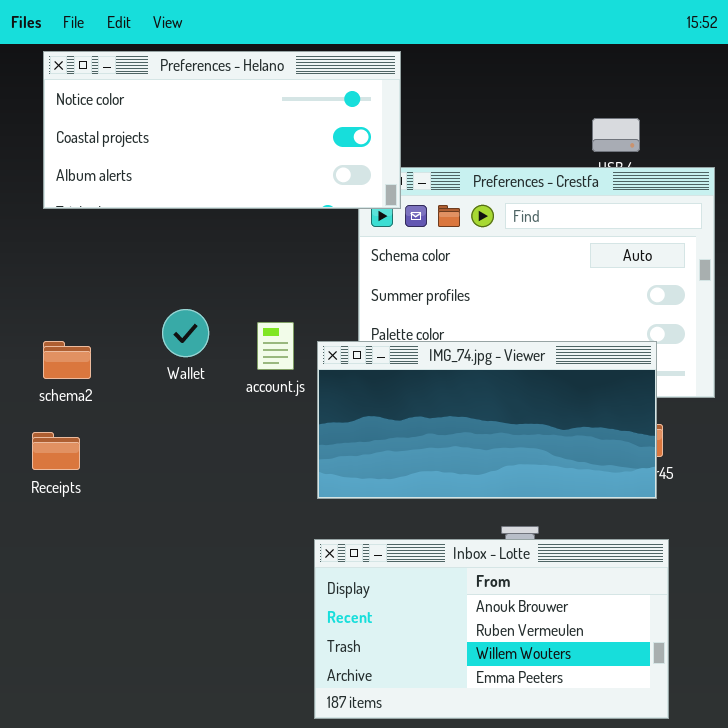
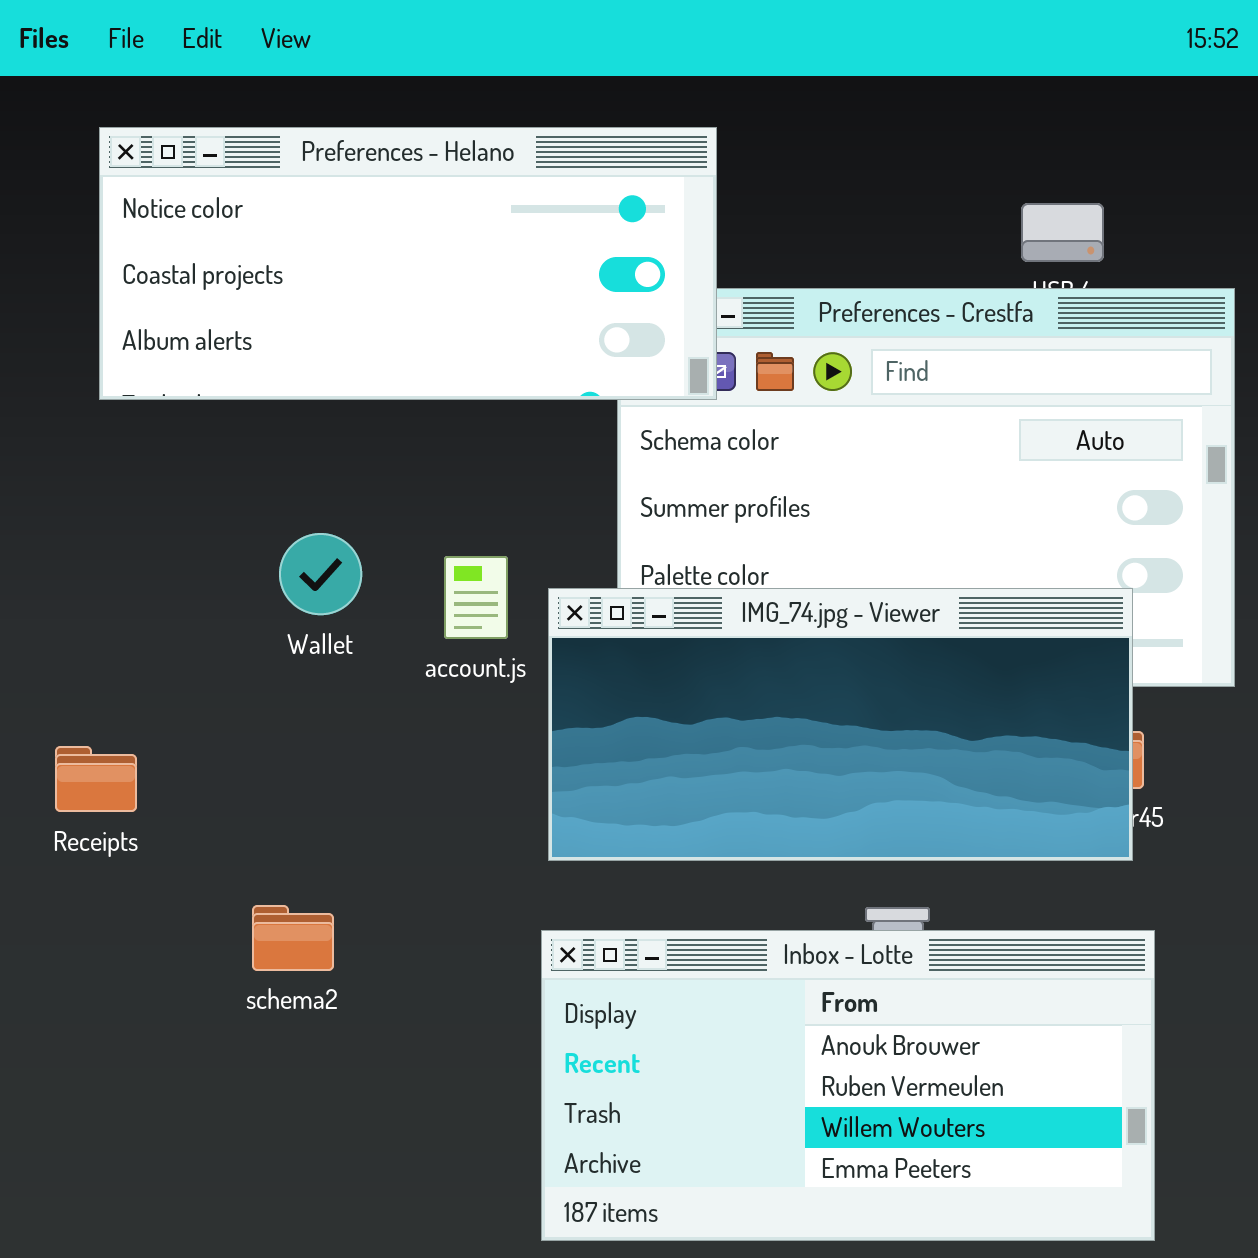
Preferences - Helano: [43,51,401,209] -> [99,127,717,400], moved
schema2: [43,341,91,379] -> [252,905,334,971], moved

